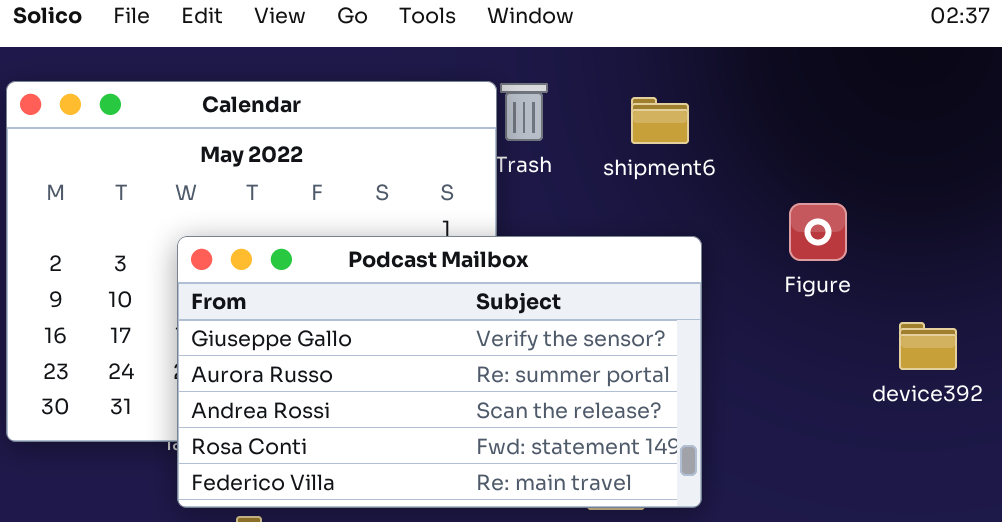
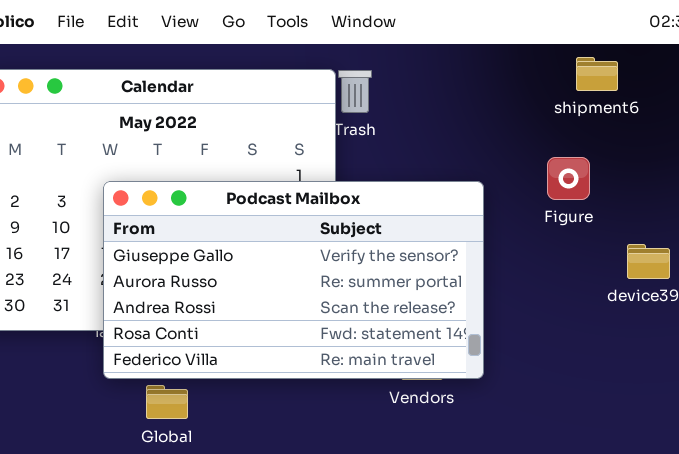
shipment6: [631,97,689,144] -> [576,57,618,91], moved

